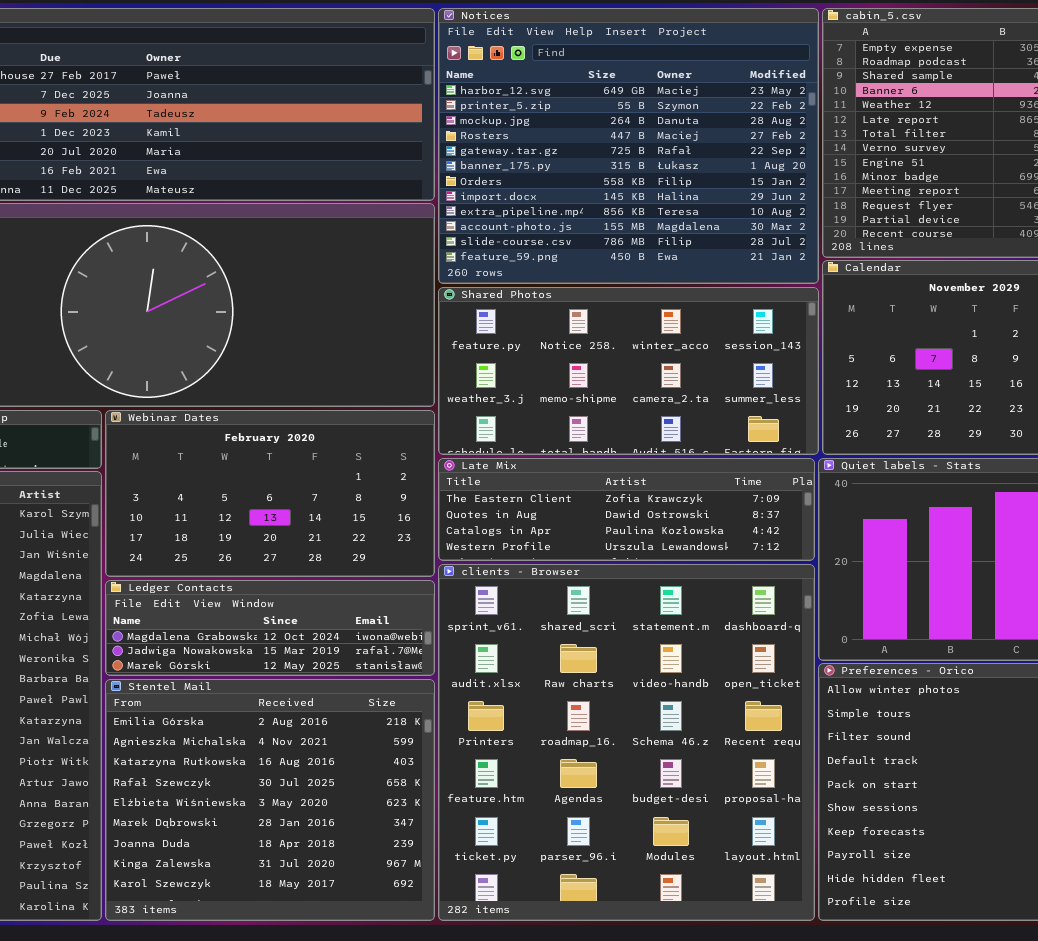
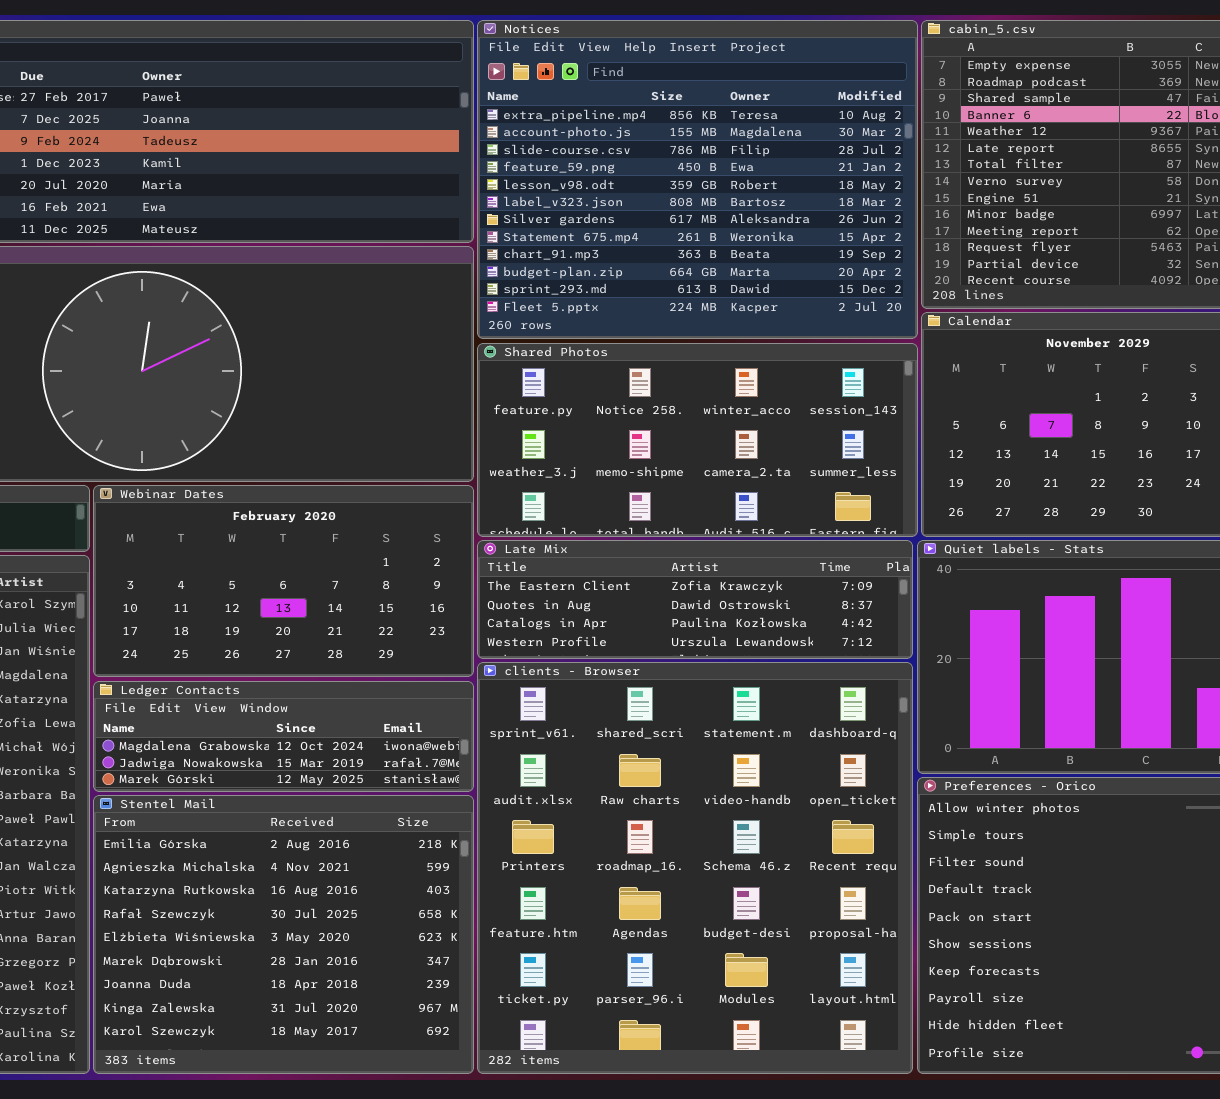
Notices: [438,8,819,284] -> [477,20,918,339], scrolled down 8 rows

